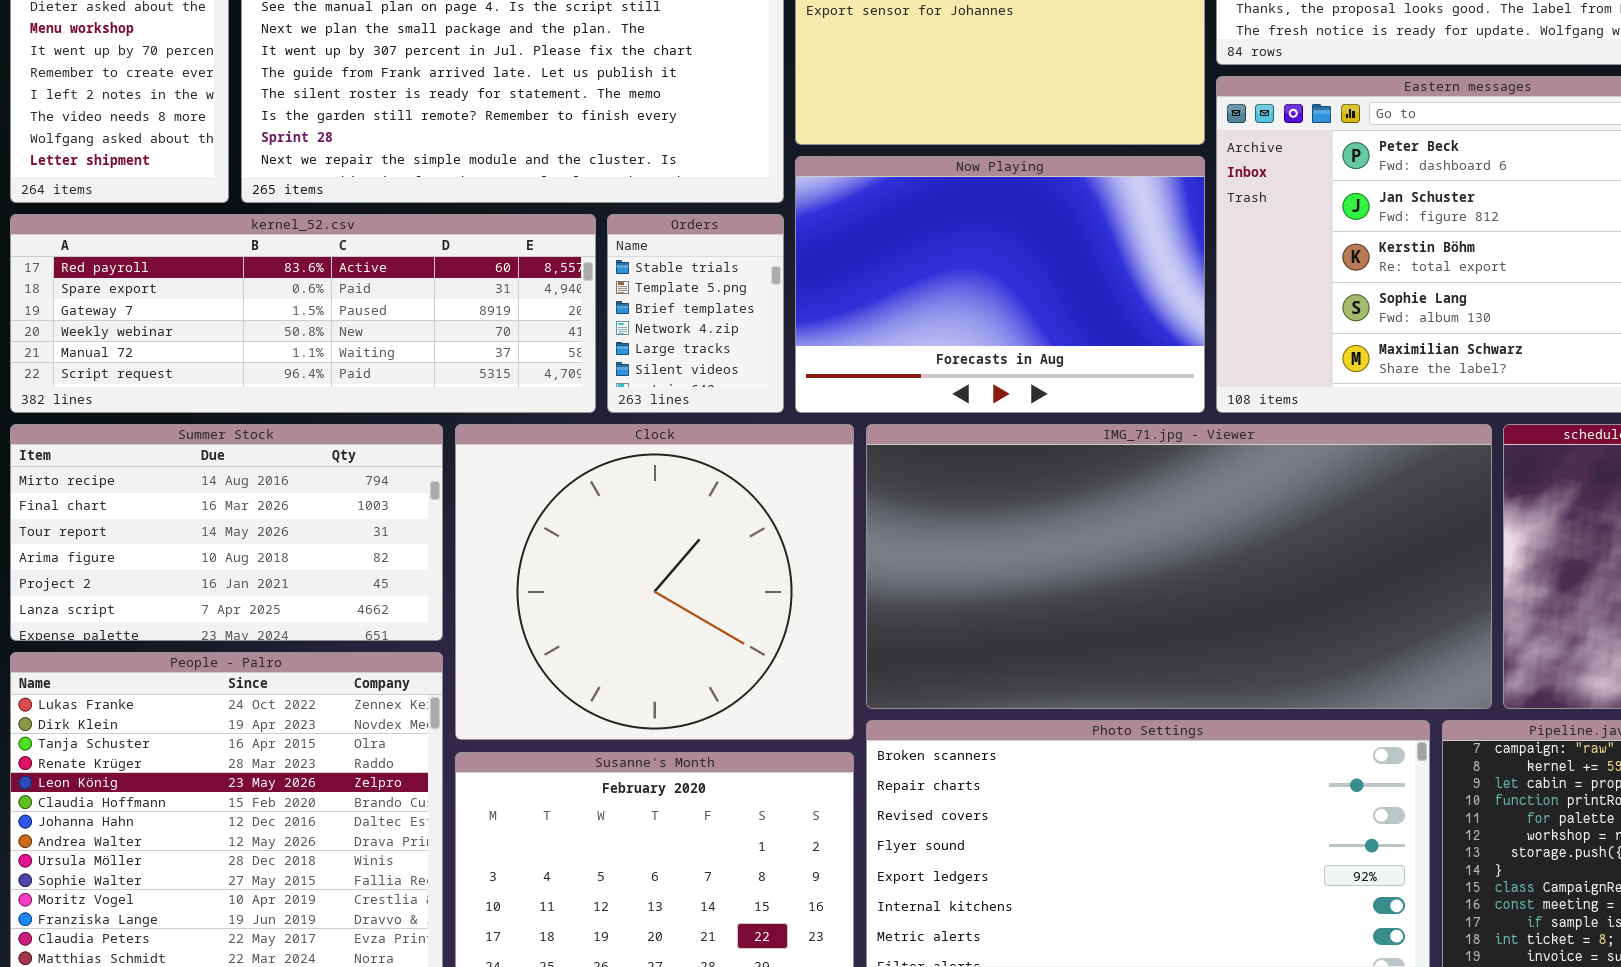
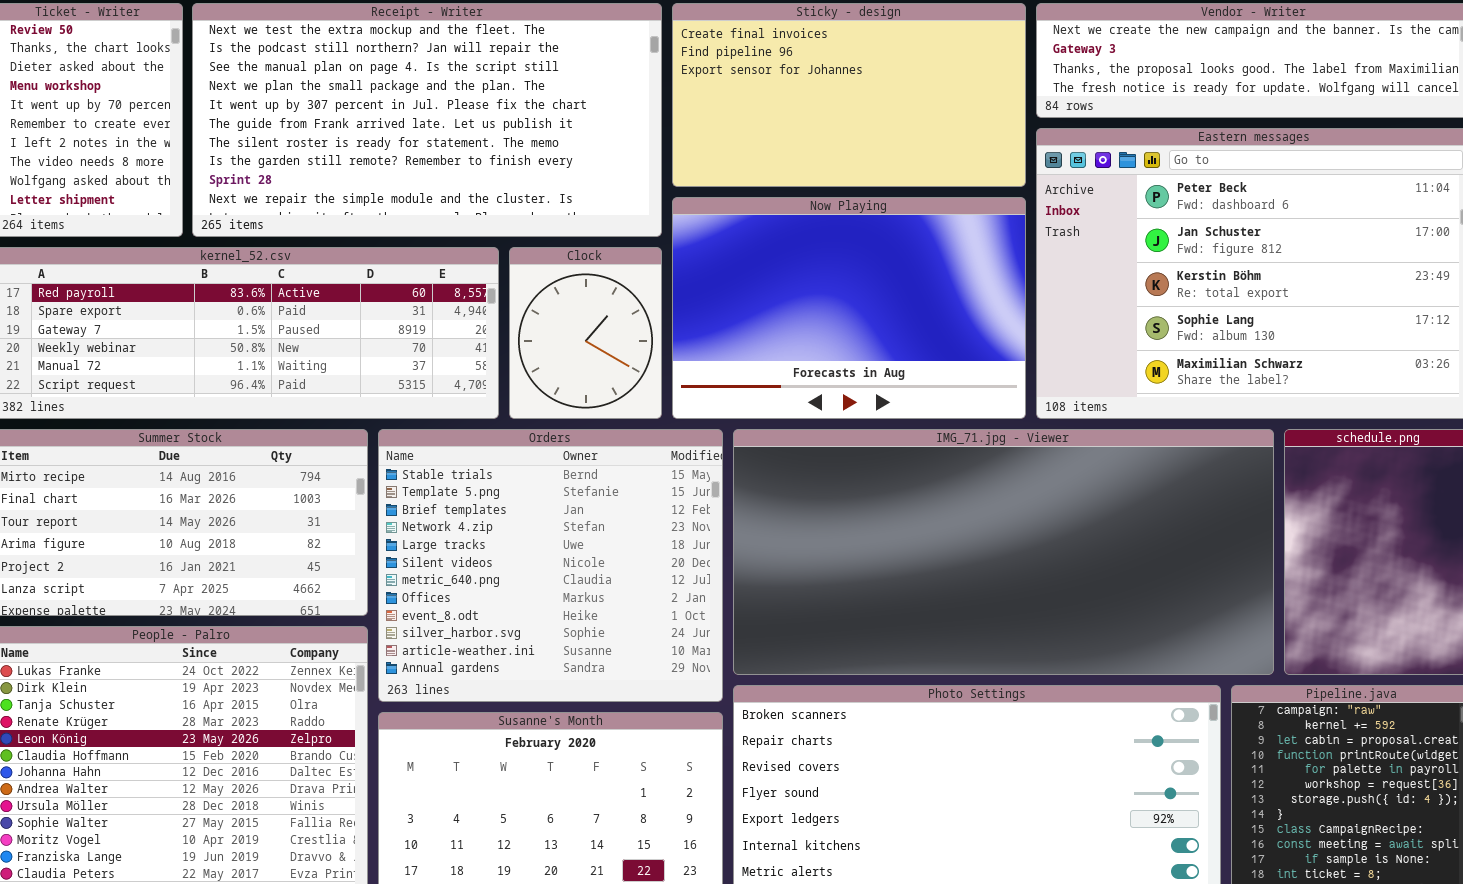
Orders: [607,214,784,413] -> [378,429,723,702], moved, resized
Clock: [455,424,854,740] -> [509,247,662,419], moved, resized

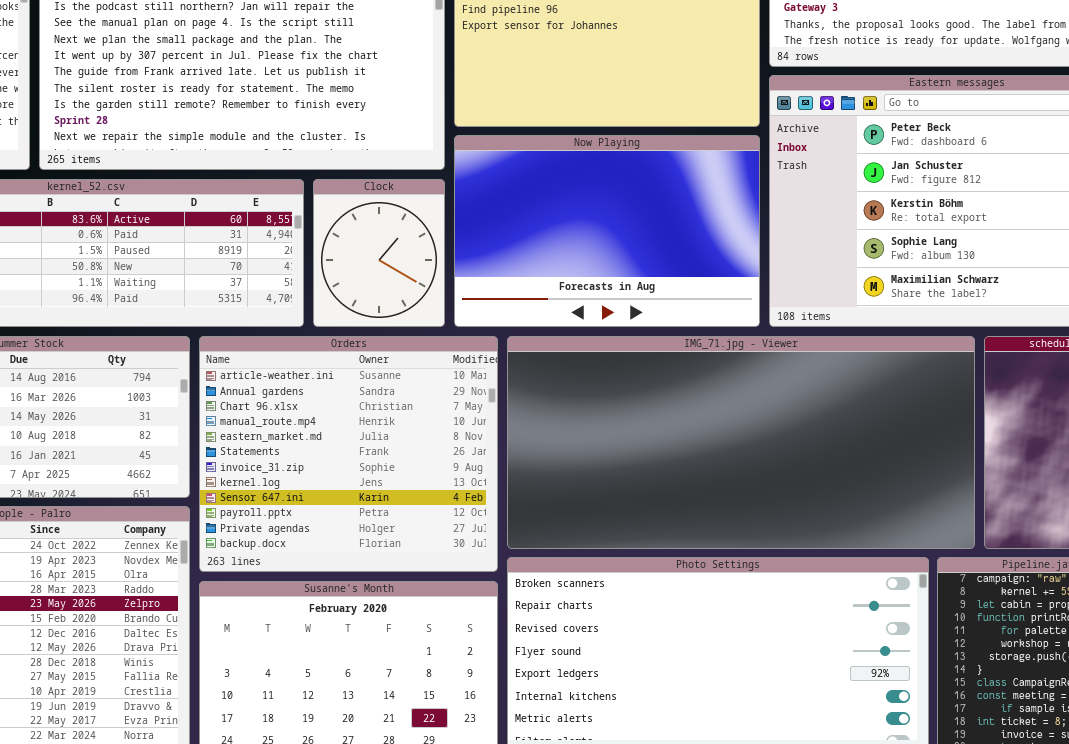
Orders: [378,429,723,702] -> [199,336,498,572], scrolled down 10 rows

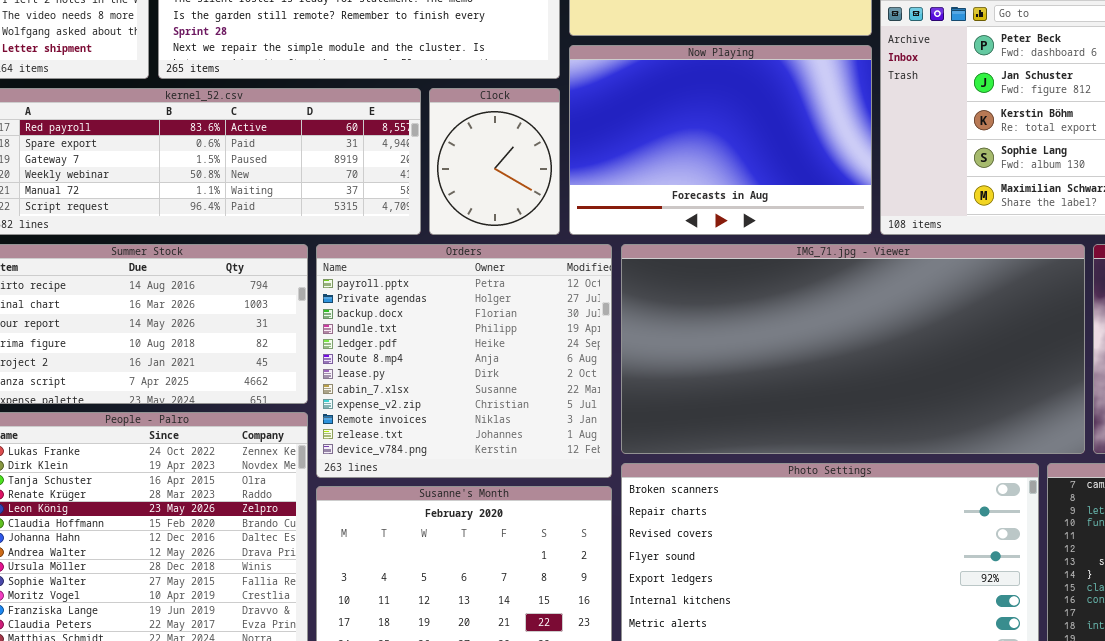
Orders: [199,336,498,572] -> [316,244,612,478], scrolled down 9 rows

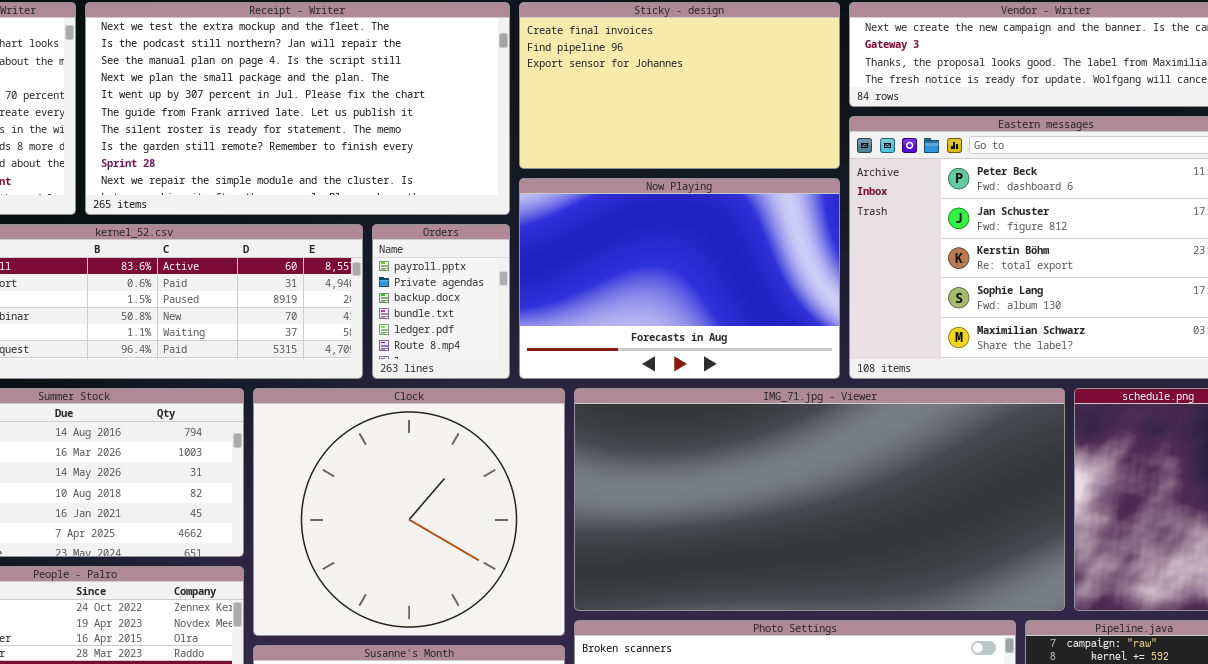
Clock: [429,88,560,235] -> [253,388,565,636], moved, resized
Orders: [316,244,612,478] -> [372,224,510,379], moved, resized

